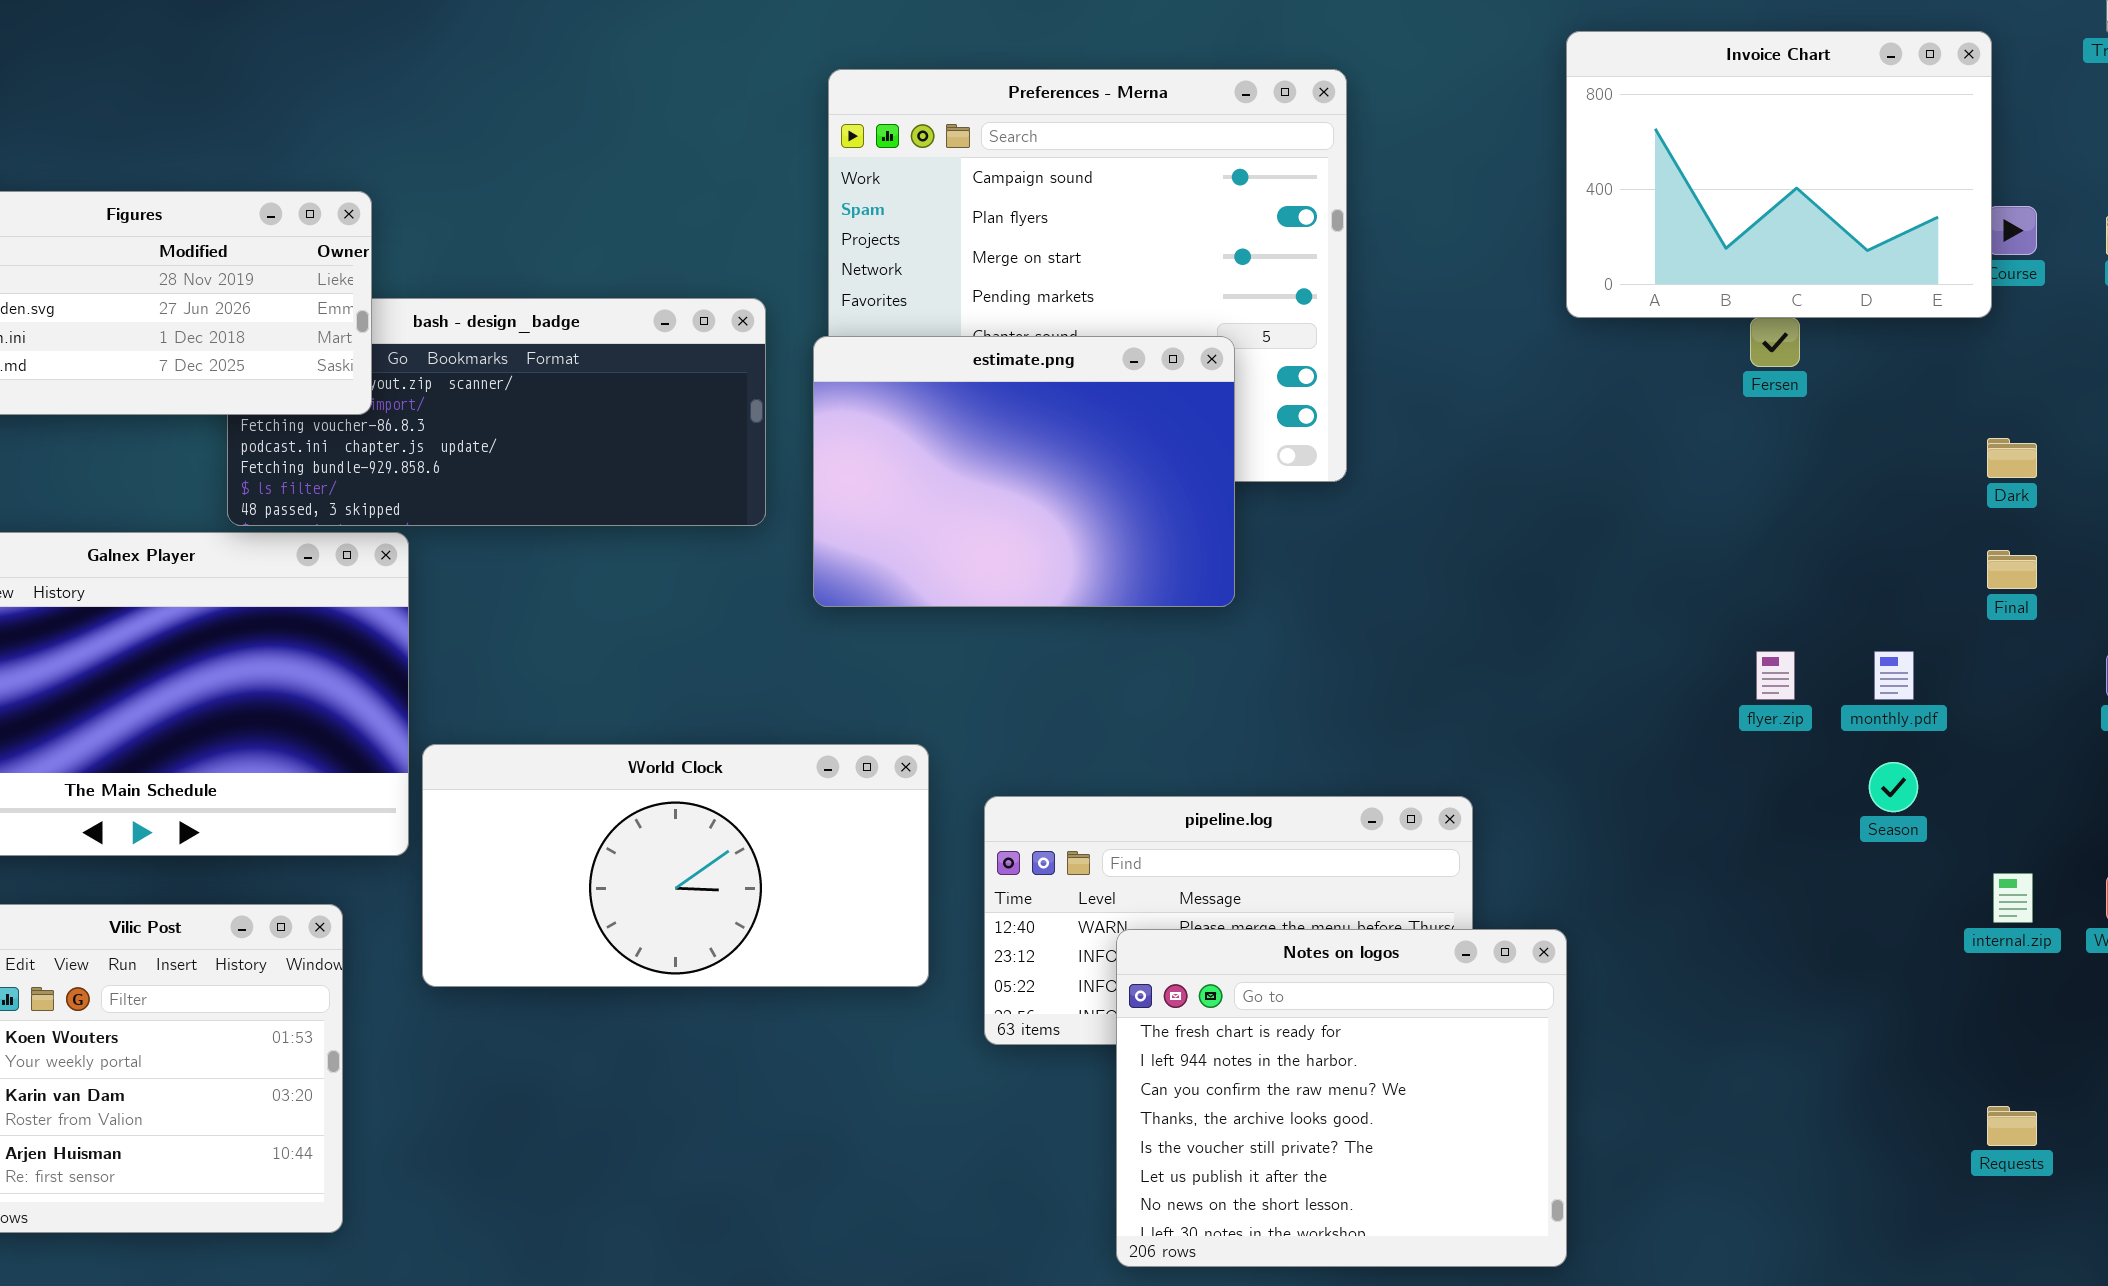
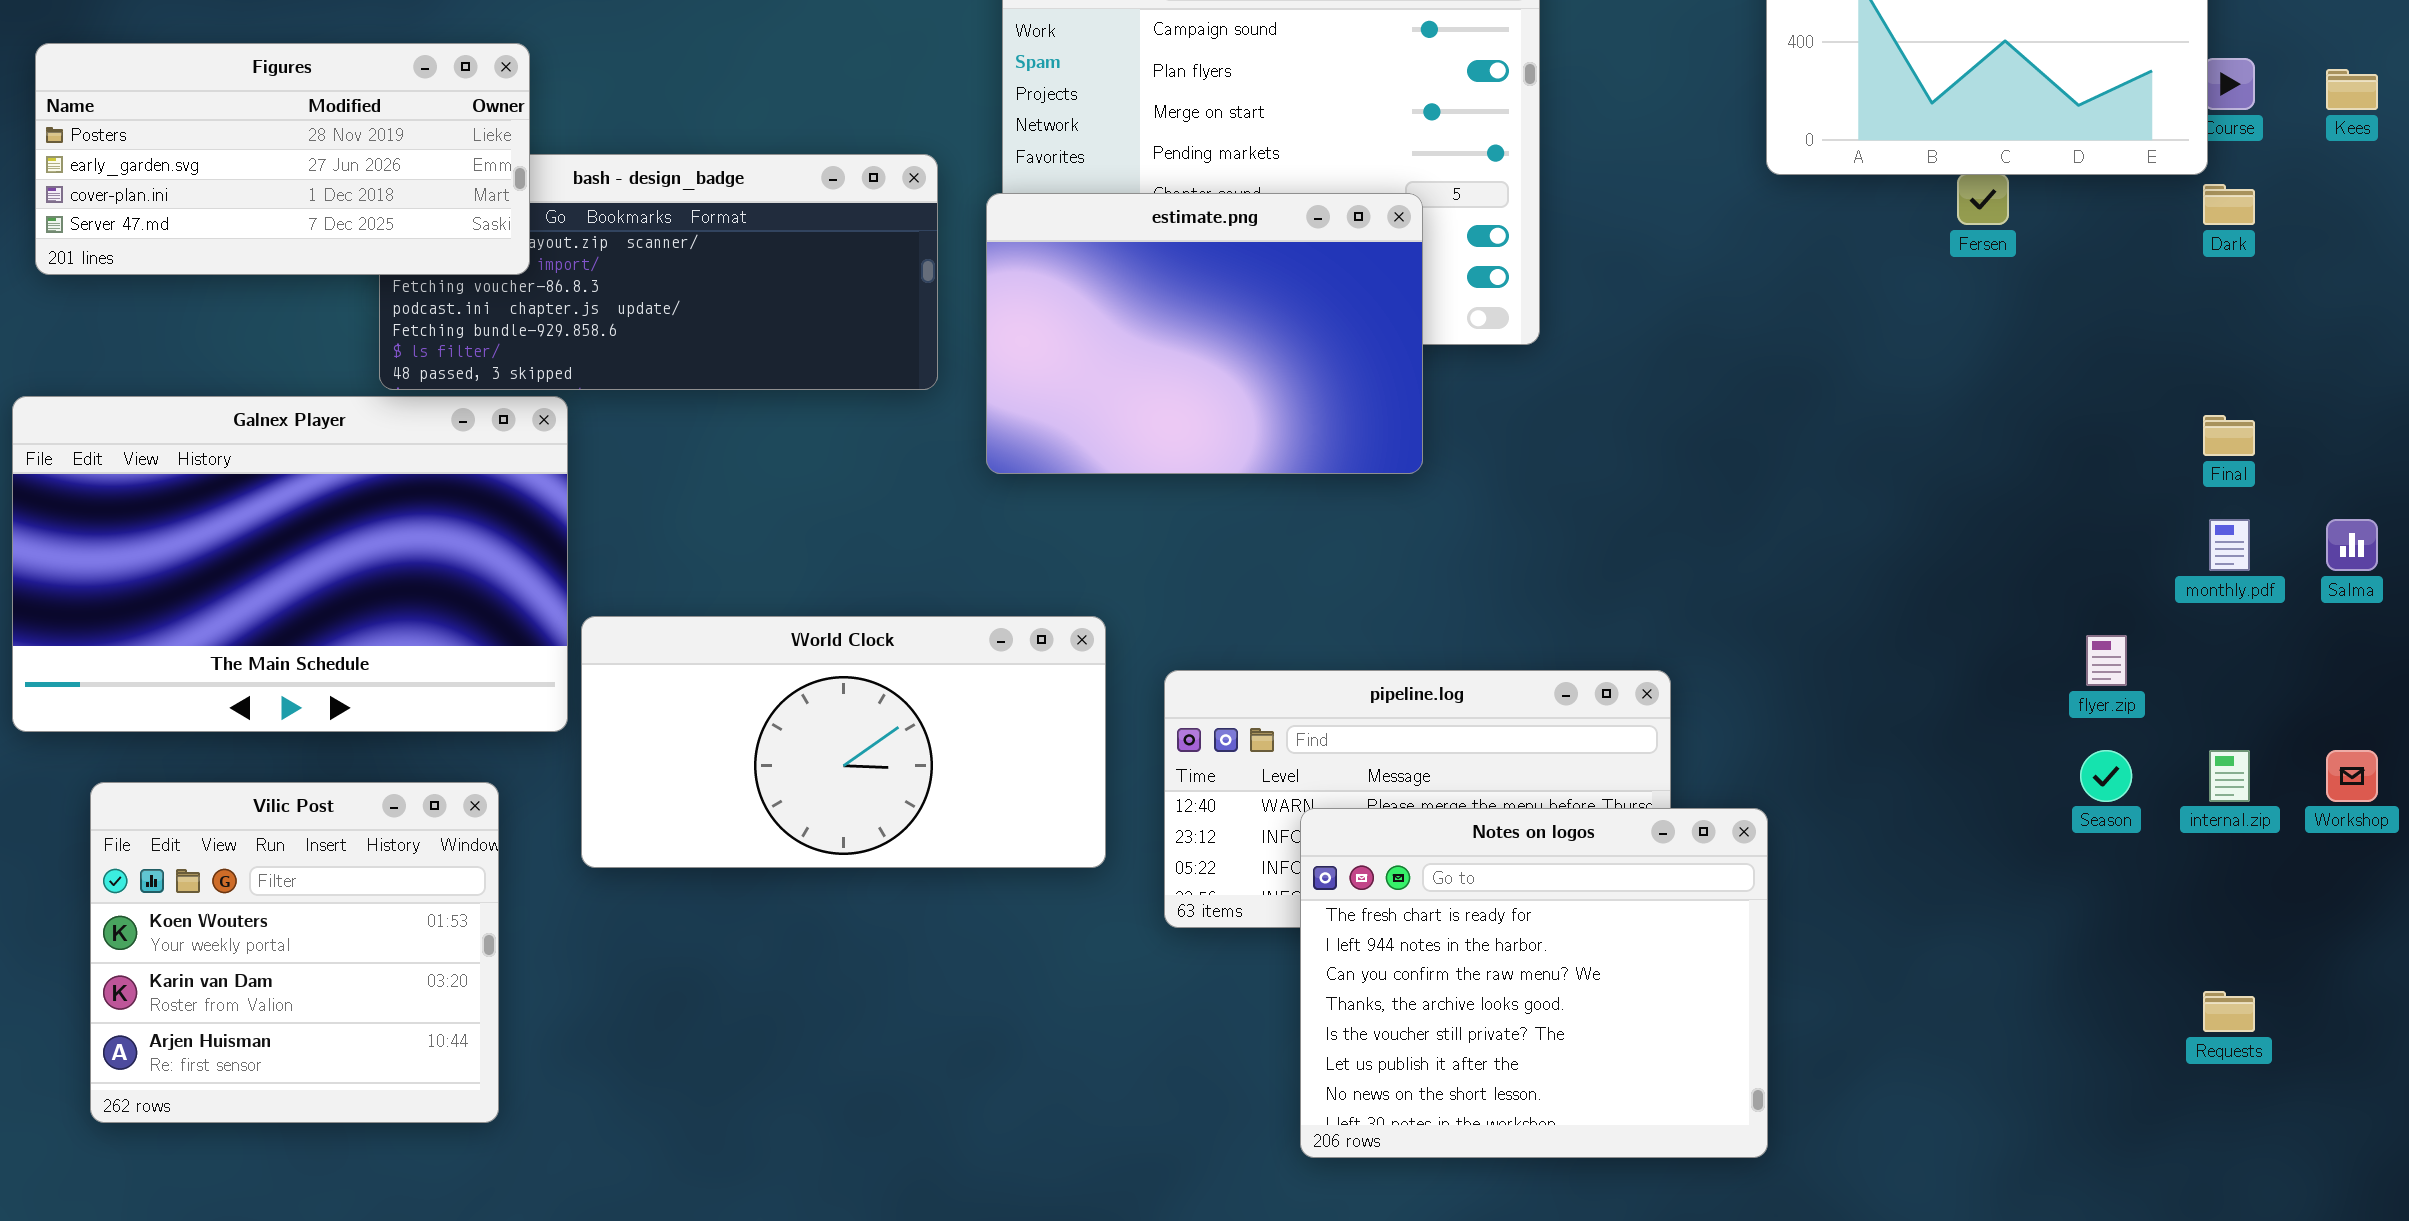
Dark: [1987,438,2037,478] -> [2203,184,2255,225], moved
flyer.zip: [1756,651,1795,700] -> [2086,635,2127,686], moved
monthly.pdf: [1874,651,1914,700] -> [2209,519,2250,571], moved
Season: [1869,762,1918,812] -> [2080,750,2132,802], moved

